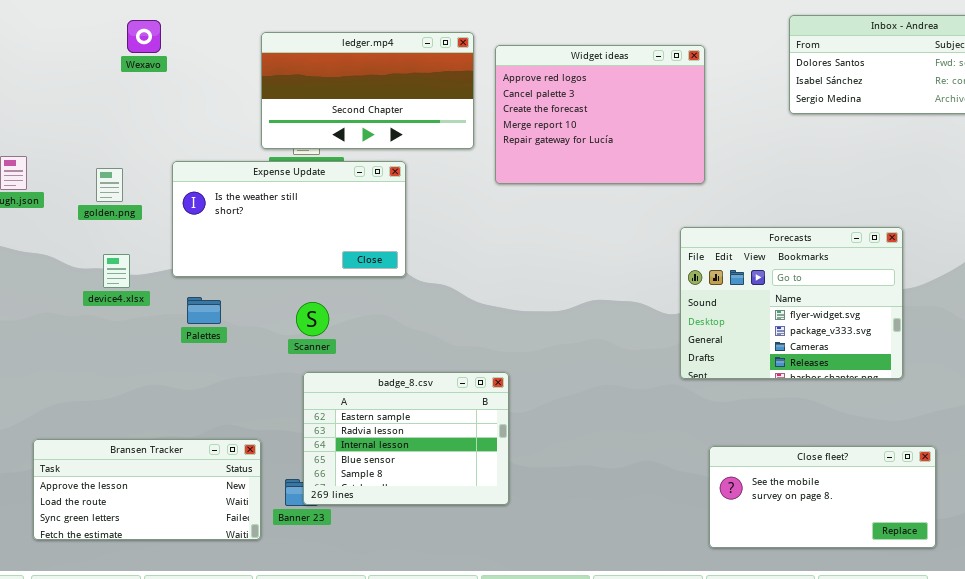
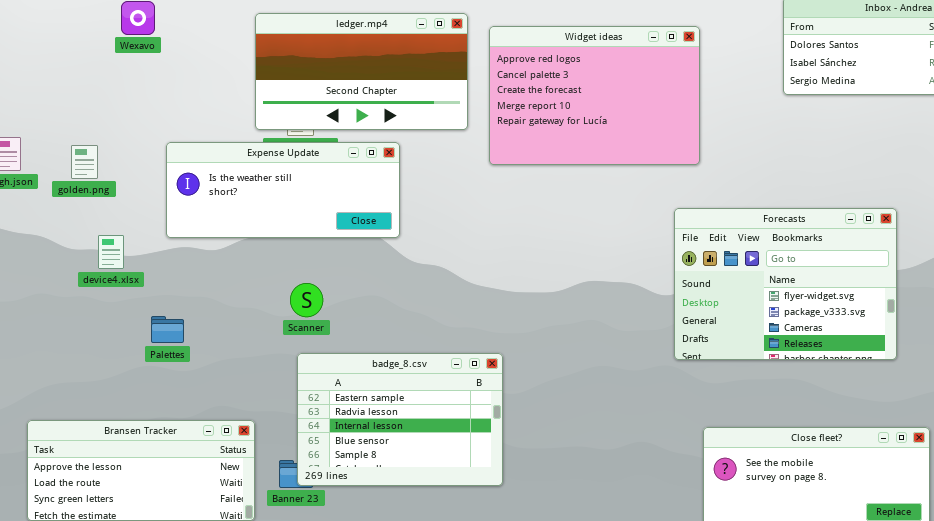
Expense Update: [172,161,406,277] -> [166,142,400,238], resized
golden.png: [96,168,123,202] -> [71,145,98,179], moved
Palettes: [187,297,221,324] -> [151,316,184,343], moved

